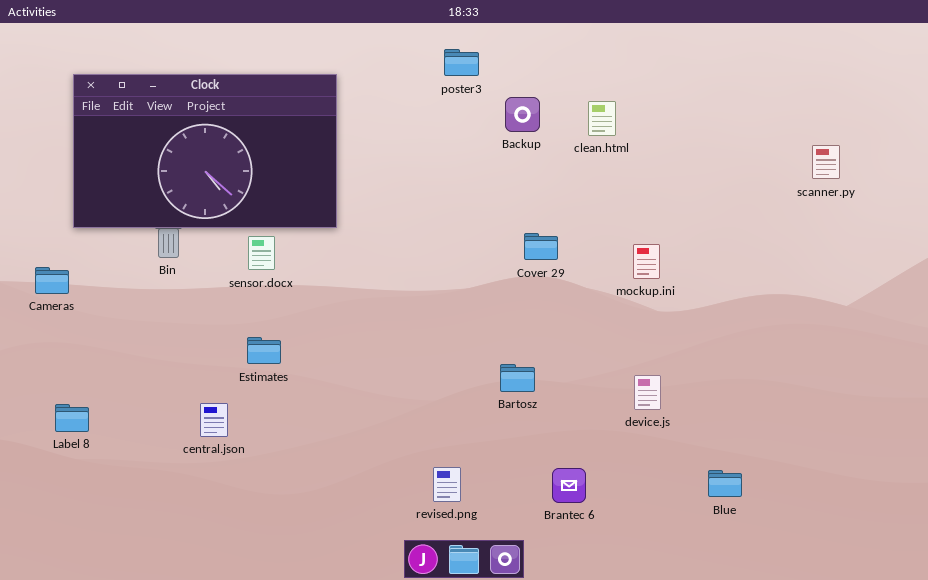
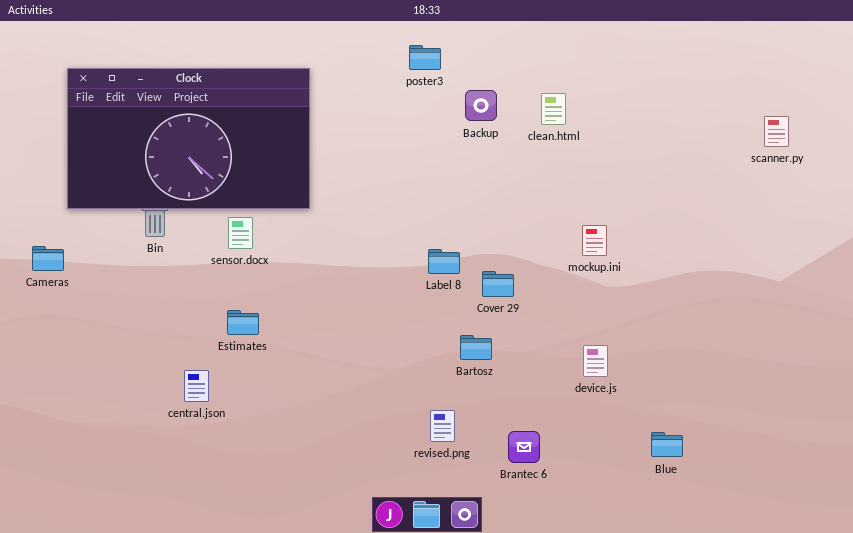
scanner.py: [812,145,840,179] -> [764,116,789,147], moved
Cover 29: [524,233,558,260] -> [482,271,514,297], moved
Label 8: [55,404,89,432] -> [428,249,460,274], moved
revised.png: [433,467,461,502] -> [430,410,455,442], moved

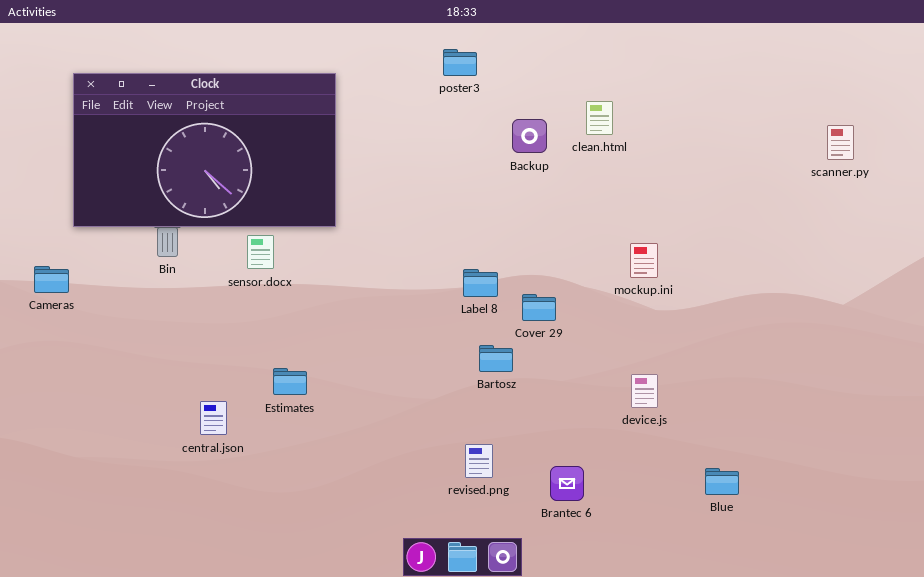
Backup: [465,90,497,121] -> [512,119,547,153], moved
Estimates: [227,310,259,335] -> [273,368,307,395], moved
Bartosz: [460,335,492,360] -> [479,345,513,372], moved

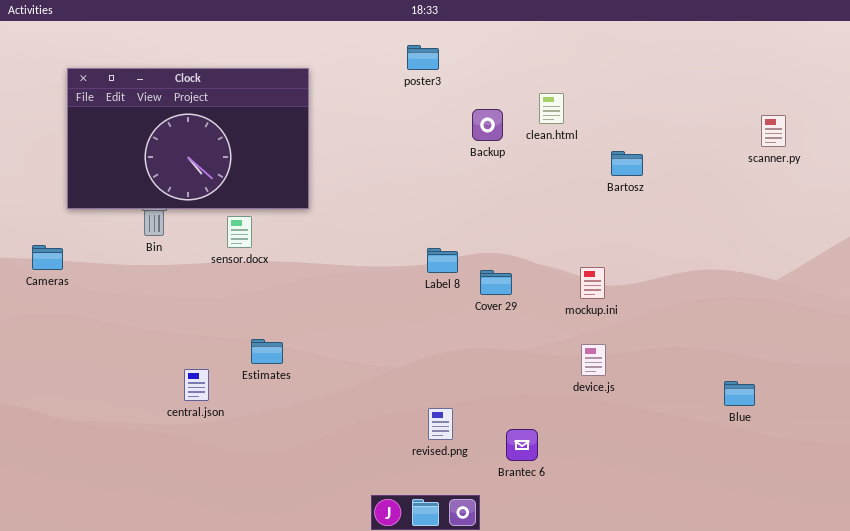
mockup.ini: [630,243,658,278] -> [580,267,605,299], moved
Bartosz: [479,345,513,372] -> [611,151,643,176], moved
Blue: [705,468,739,495] -> [724,381,755,406], moved

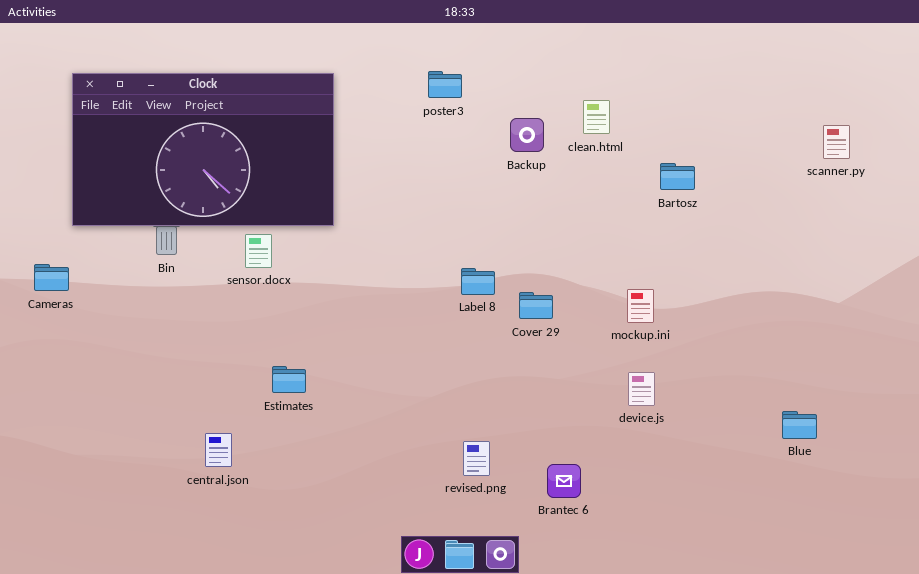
poster3: [407,45,439,70] -> [428,71,462,98], moved
central.json: [184,369,209,401] -> [205,433,232,467], moved

